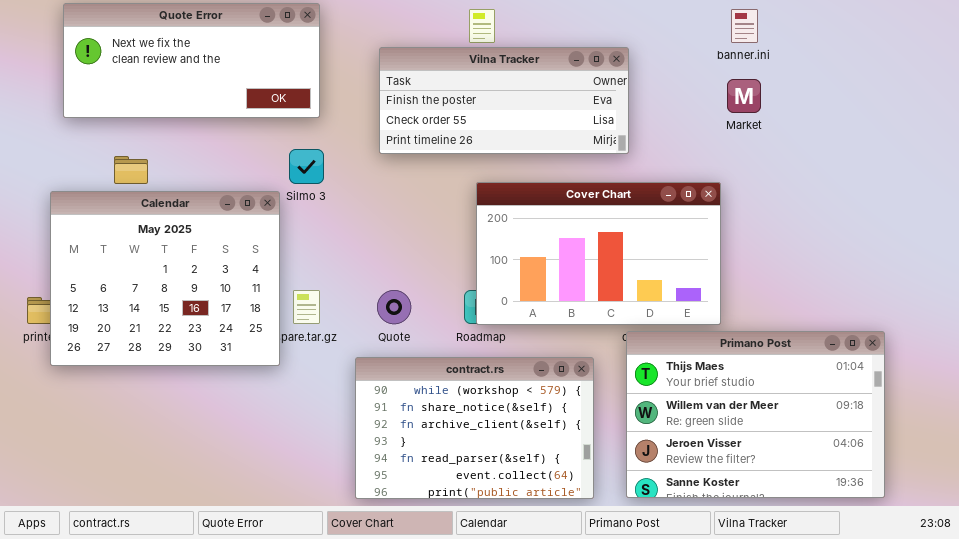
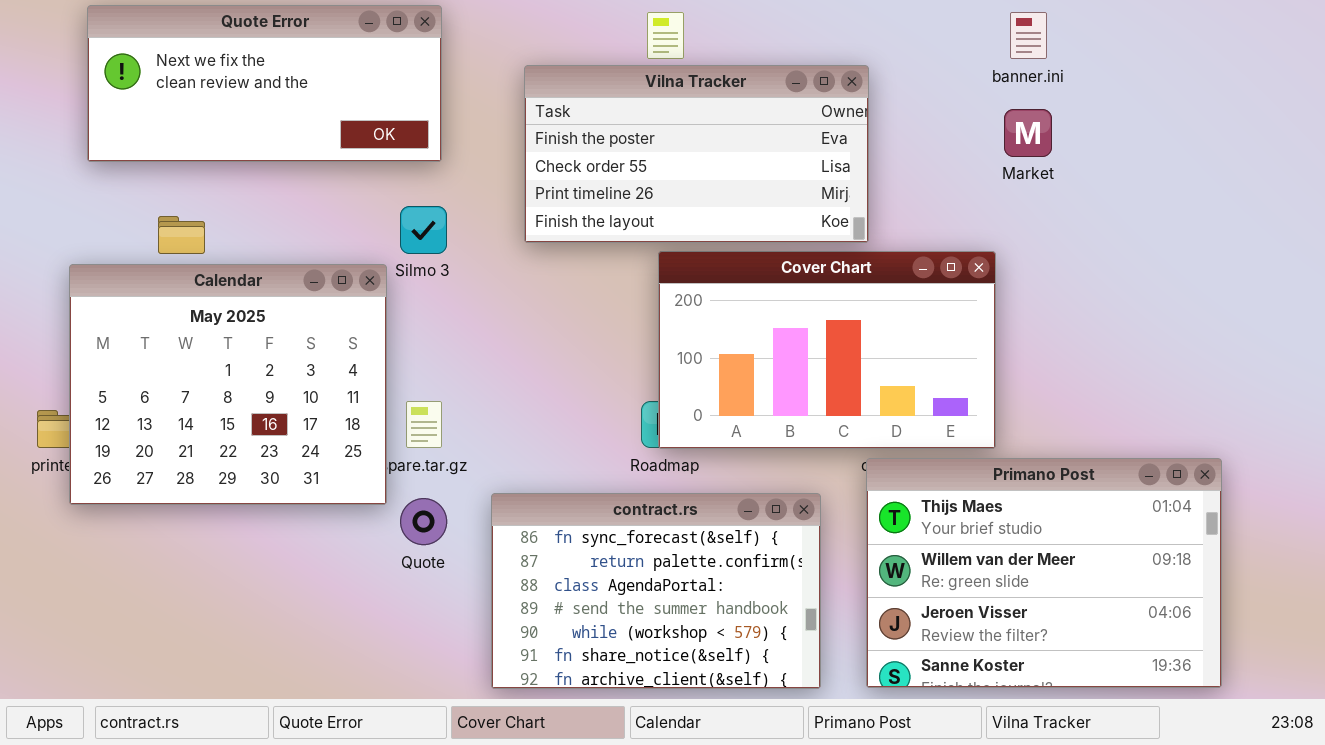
Vilna Tracker: [379,47,629,154] -> [524,65,869,243], resized
Quote: [377,290,411,324] -> [400,498,447,545], moved
contract.rs: [355,357,594,499] -> [491,493,821,689], scrolled up 4 rows

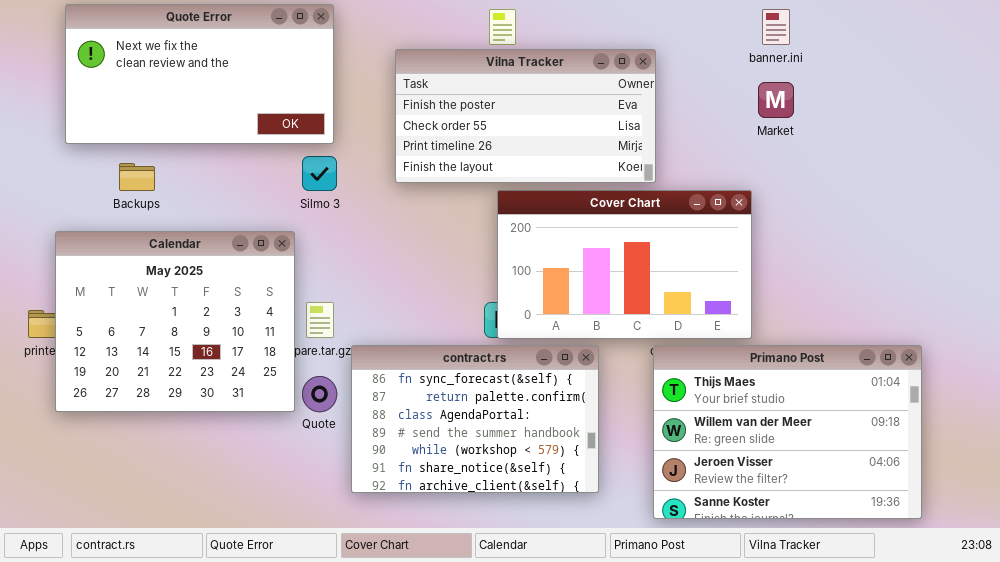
Quote Error: [87,5,442,162] -> [65,4,334,144], resized
Calendar: [69,264,387,505] -> [55,231,295,412], moved
contract.rs: [491,493,821,689] -> [351,345,599,493], moved

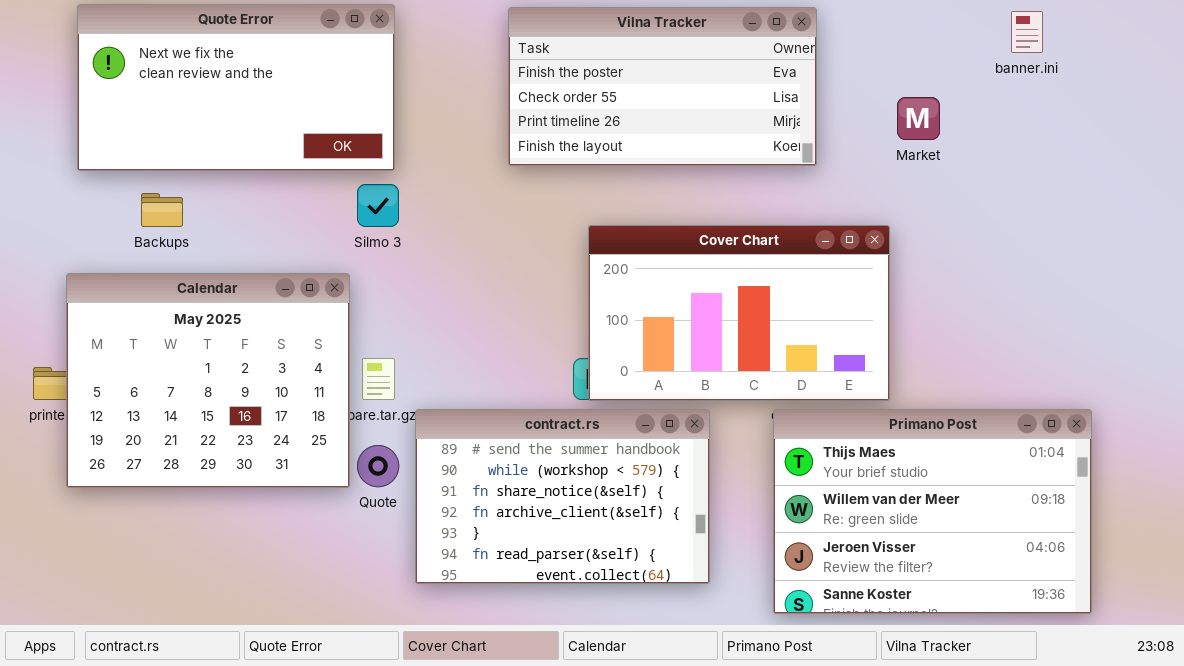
banner.ini: [762,9,790,45] -> [1011,11,1043,53], moved
Vilna Tracker: [395,49,656,183] -> [508,7,817,166], moved
contract.rs: [351,345,599,493] -> [415,409,710,584], scrolled down 3 rows

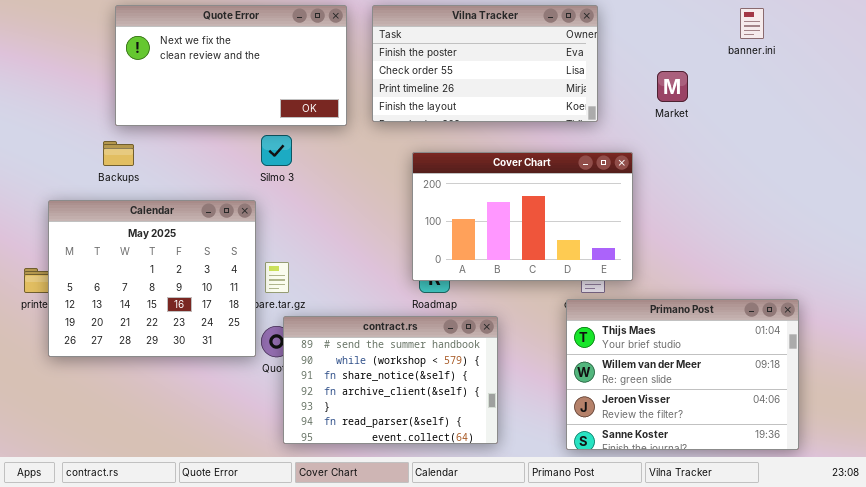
Quote Error: [77,4,395,171] -> [115,5,347,126], moved
Cover Chart: [588,225,890,401] -> [412,152,633,281], moved
contract.rs: [415,409,710,584] -> [283,316,498,444], moved

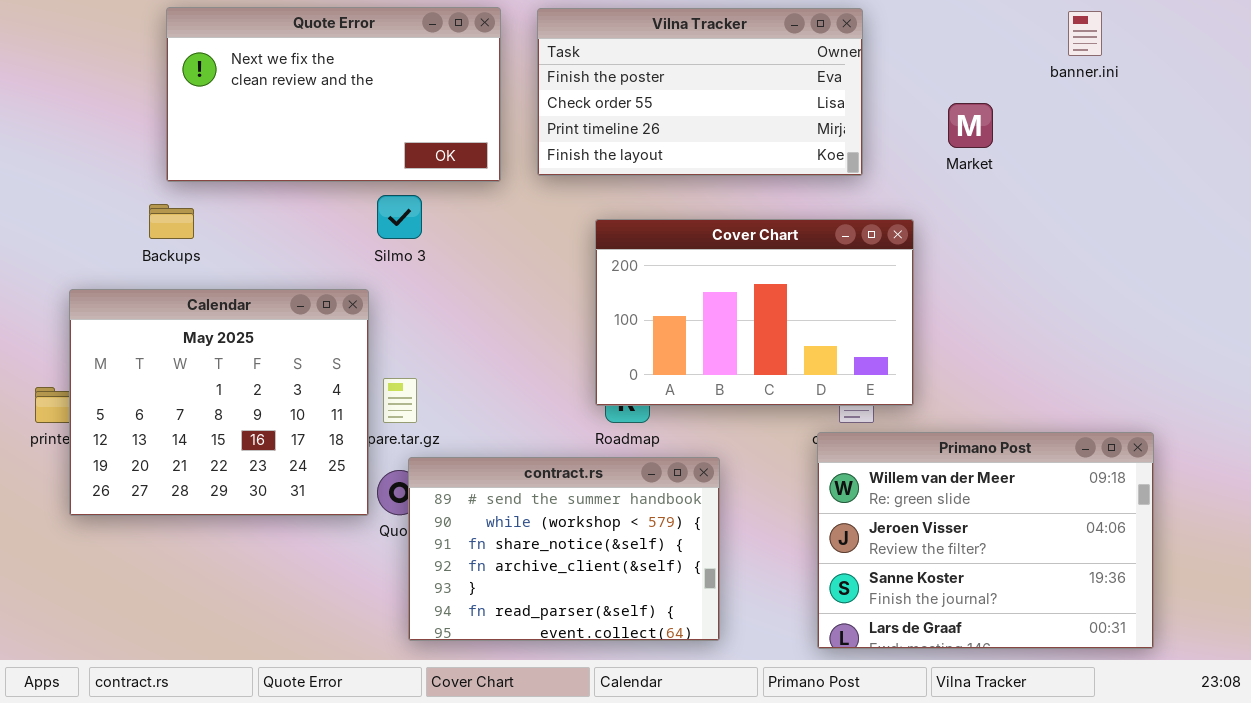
Primano Post: [566,299,799,450] -> [817,432,1154,649], scrolled down 1 row

